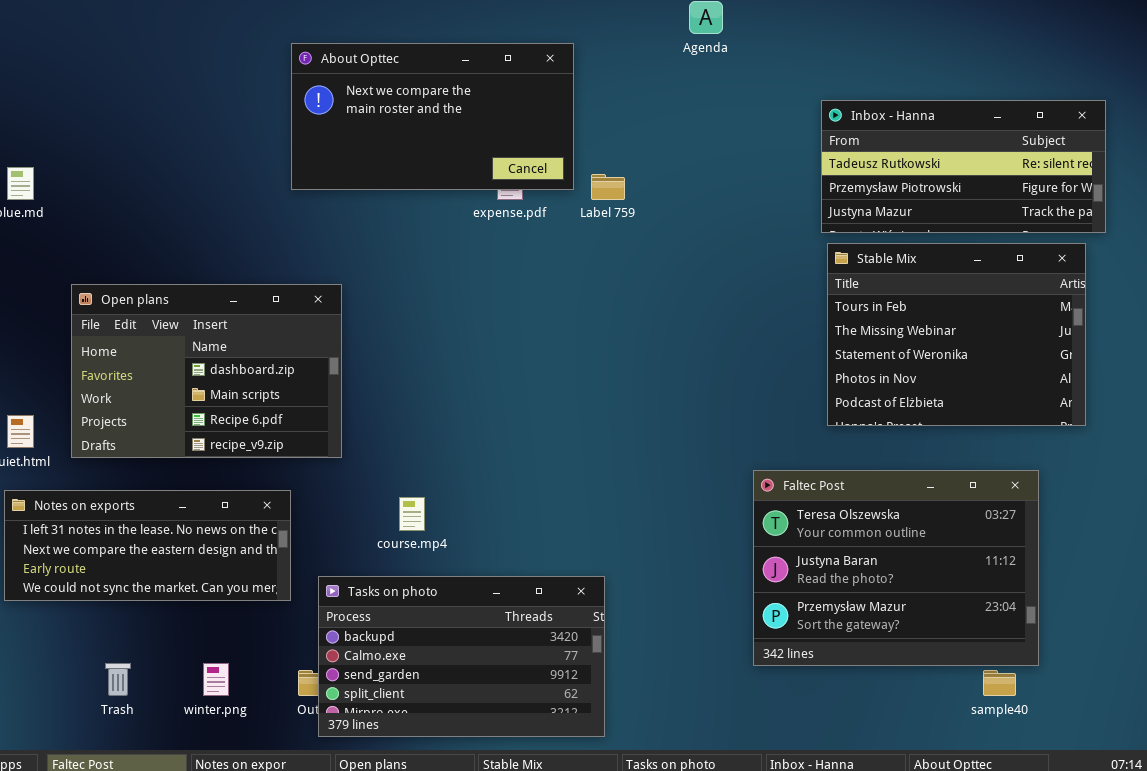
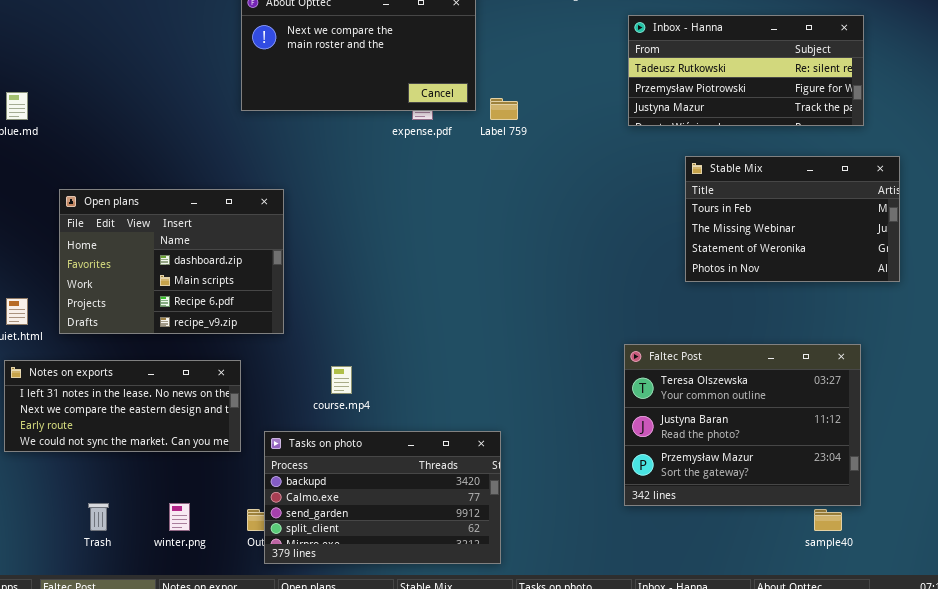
Inbox - Hanna: [821,100,1106,233] -> [628,15,864,126], moved
Stable Mix: [827,243,1086,426] -> [685,156,900,282], resized

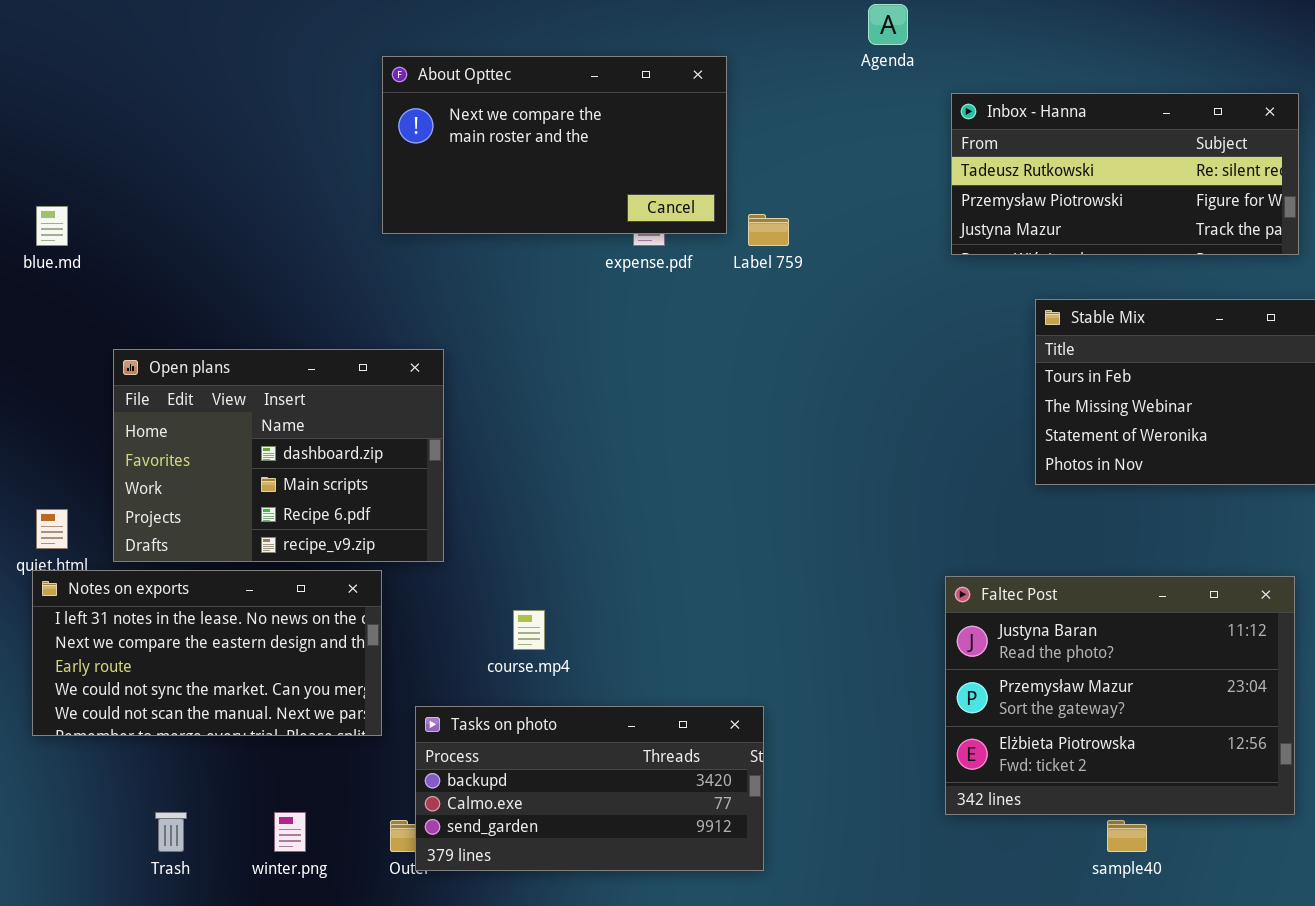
Faltec Post: [624,344,861,506] -> [945,576,1295,815], scrolled down 1 row
Notes on exports: [4,360,241,452] -> [32,570,382,736], resized
Tasks on photo: [264,431,501,564] -> [415,706,764,871], resized
sample40: [814,509,842,531] -> [1107,820,1147,852], moved

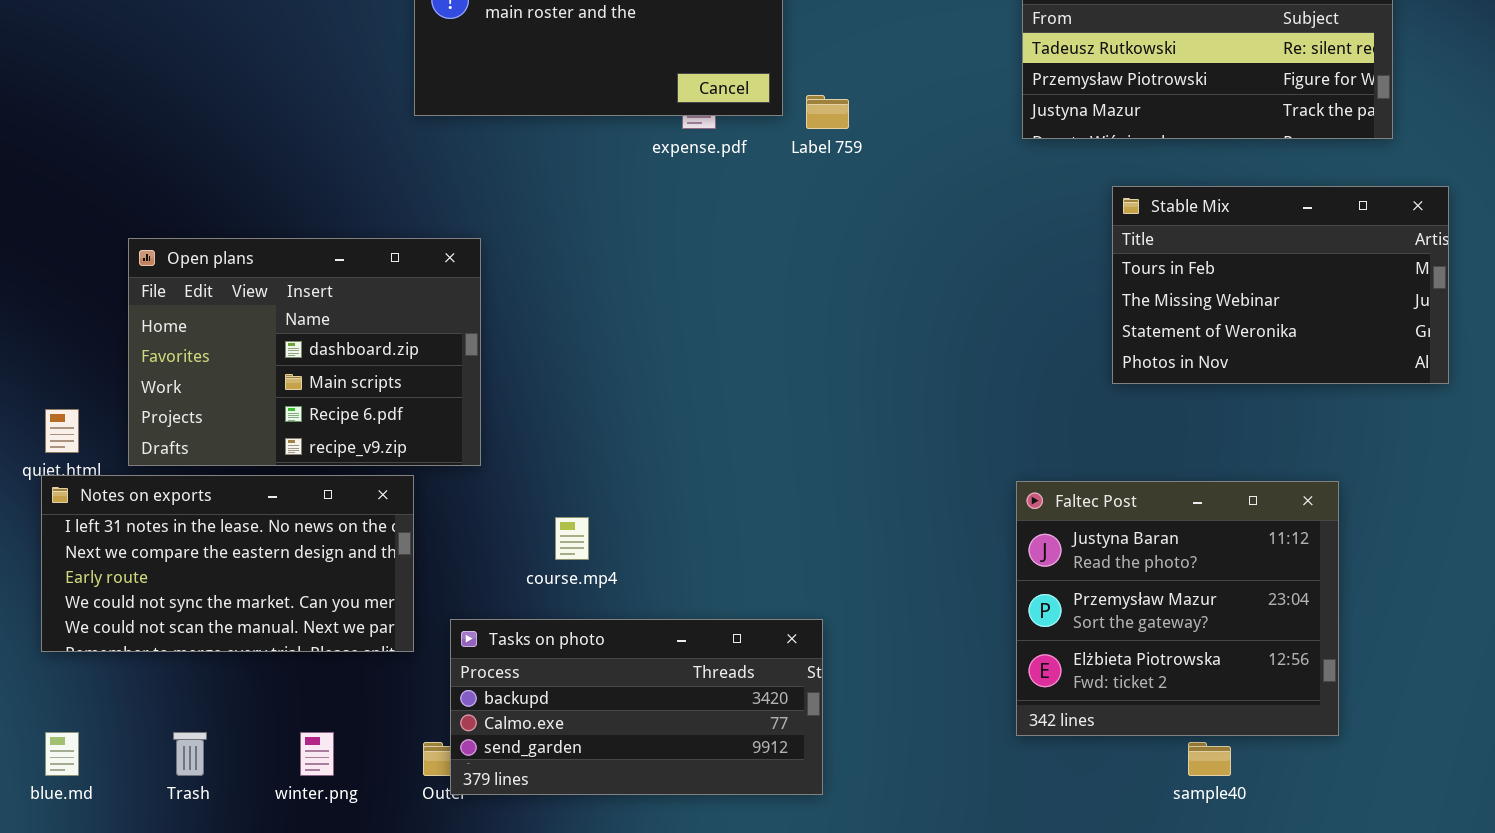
blue.md: [36,206,68,246] -> [45,732,79,776], moved
Faltec Post: [945,576,1295,815] -> [1016,481,1339,736], resized

